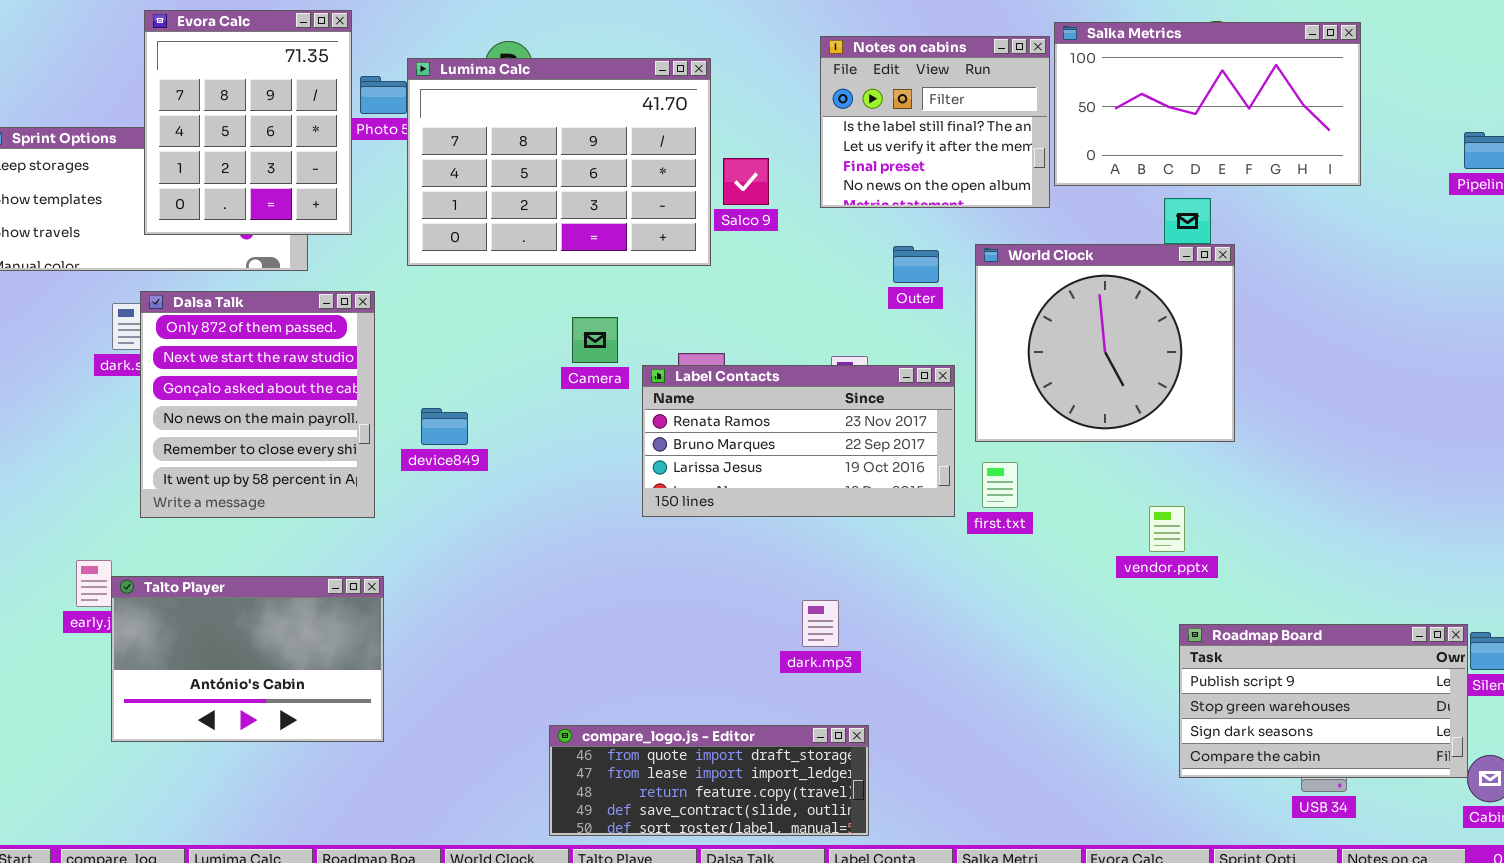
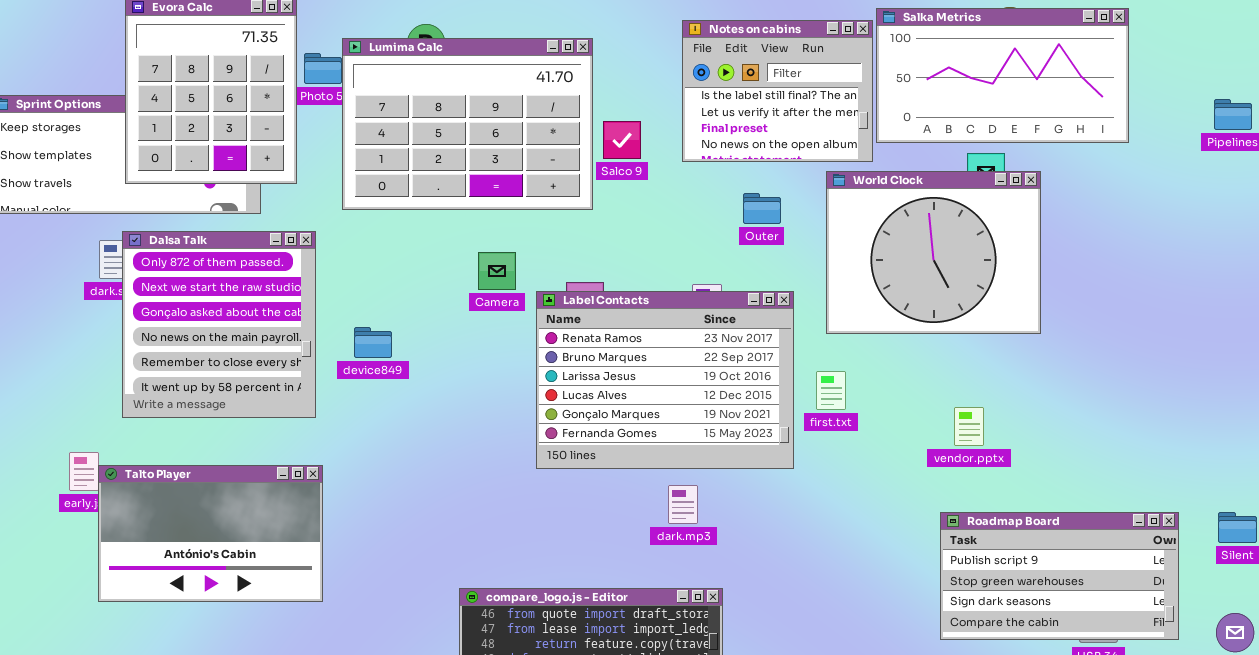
World Clock: [975,244,1235,442] -> [826,171,1041,334], moved
Label Contacts: [642,365,955,517] -> [536,291,794,469], resized
Roadmap Board: [1179,624,1468,778] -> [940,512,1179,640], moved

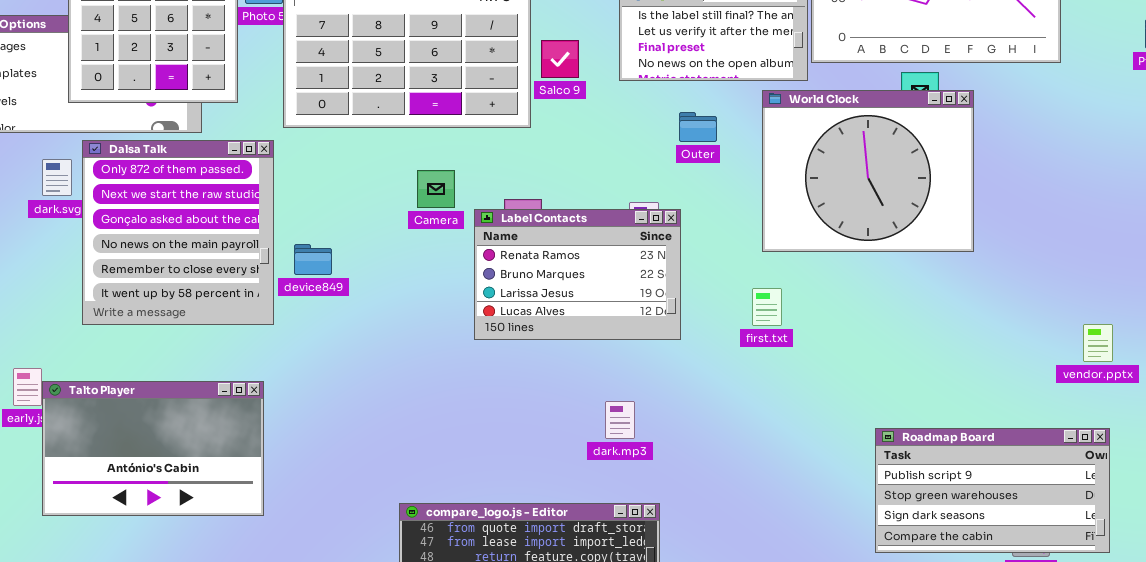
Dalsa Talk: [122,231,316,418] -> [82,140,274,325], moved
Label Contacts: [536,291,794,469] -> [474,209,681,340], resized
vendor.pptx: [954,407,984,446] -> [1083,324,1113,362], moved

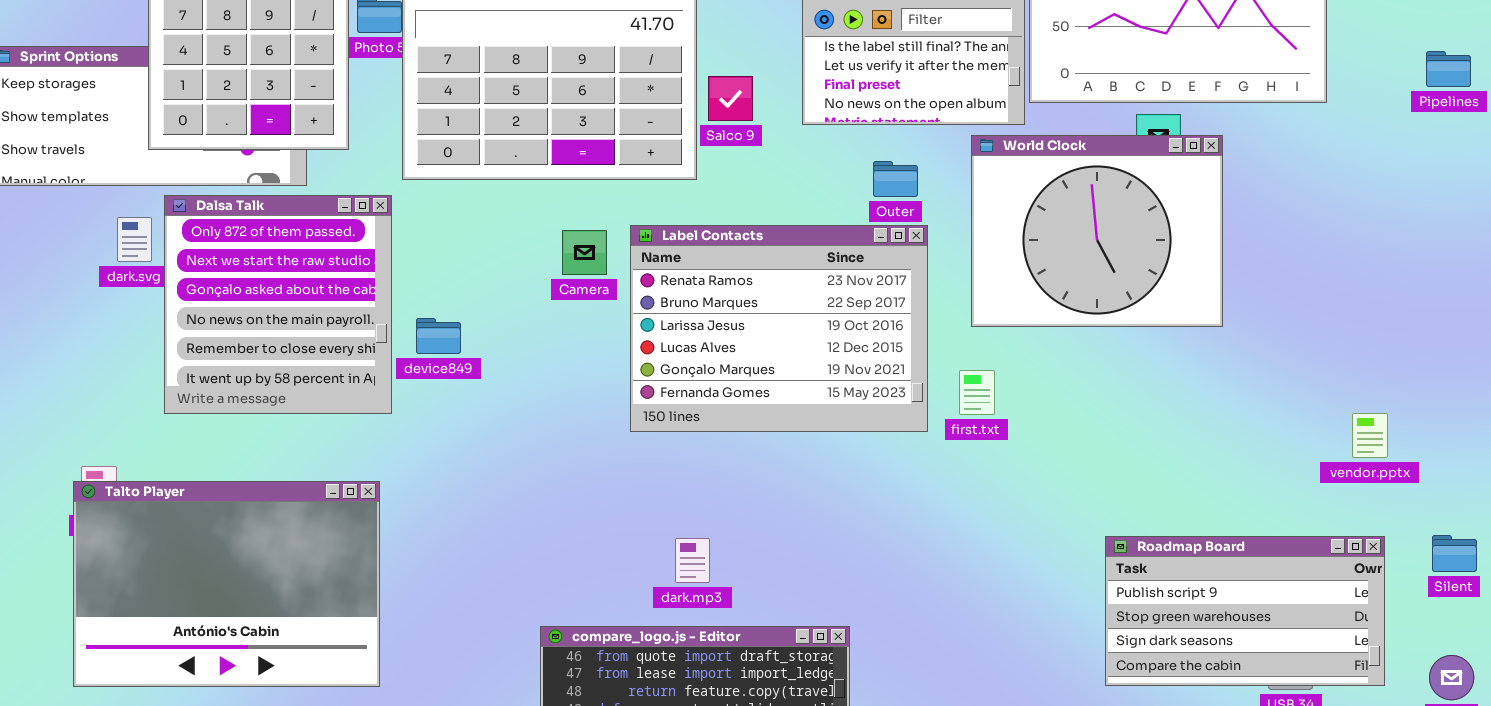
Label Contacts: [474,209,681,340] -> [630,225,928,432], resized
Talto Player: [42,381,264,516] -> [73,481,380,687], resized
dark.mp3: [605,401,635,439] -> [675,538,710,583], moved

